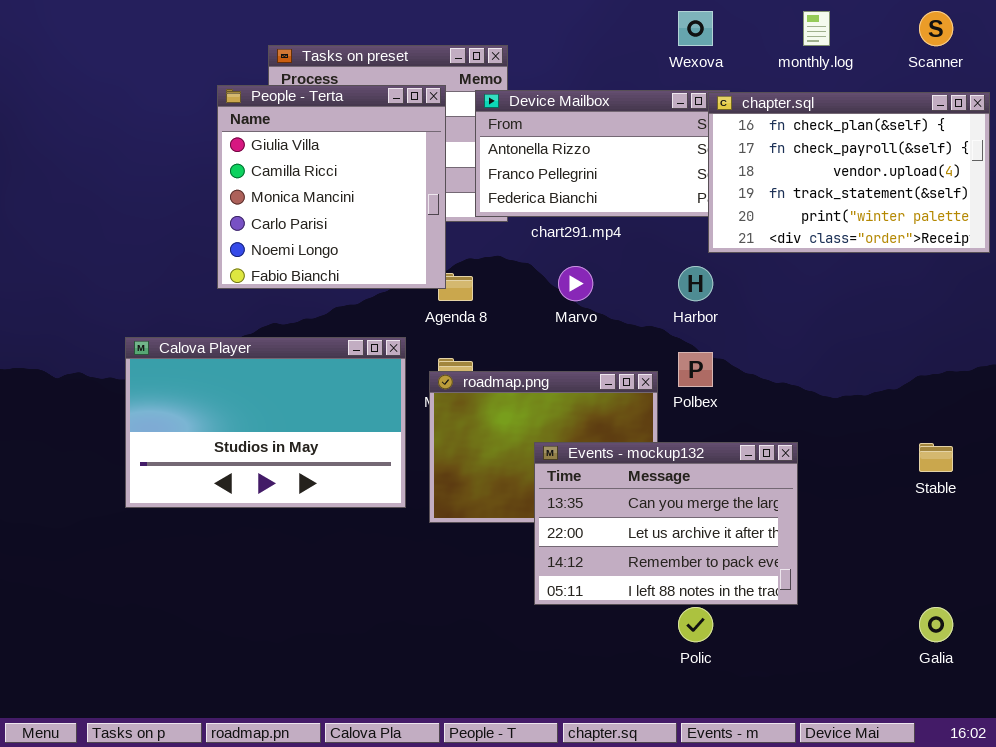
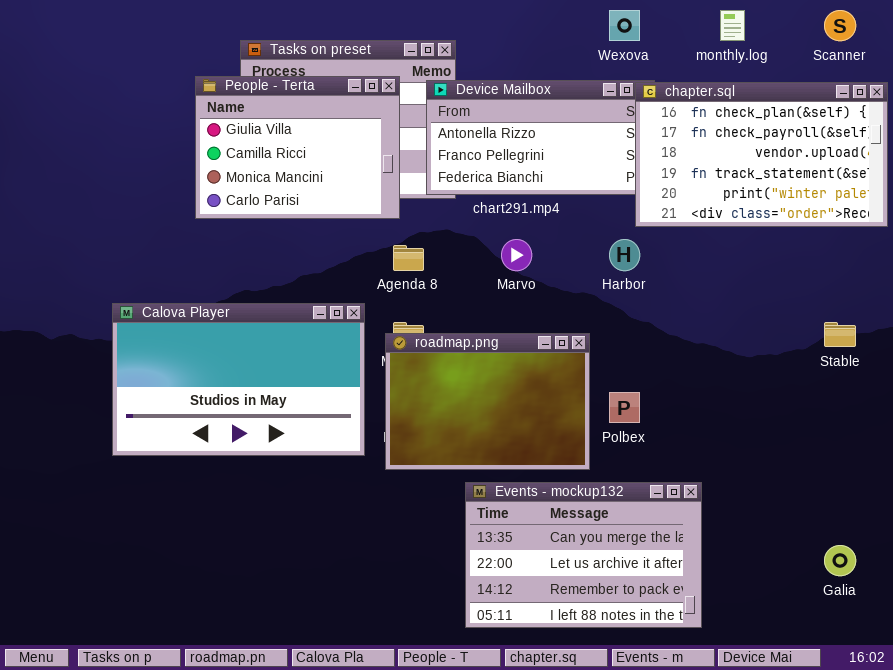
People - Terta: [217,85,446,289] -> [195,76,400,219], resized
Polbex: [678,352,713,387] -> [609,392,640,423], moved
Events - mockup132: [534,442,798,605] -> [465,482,702,628], moved
Stable: [919,443,953,472] -> [824,322,856,347], moved

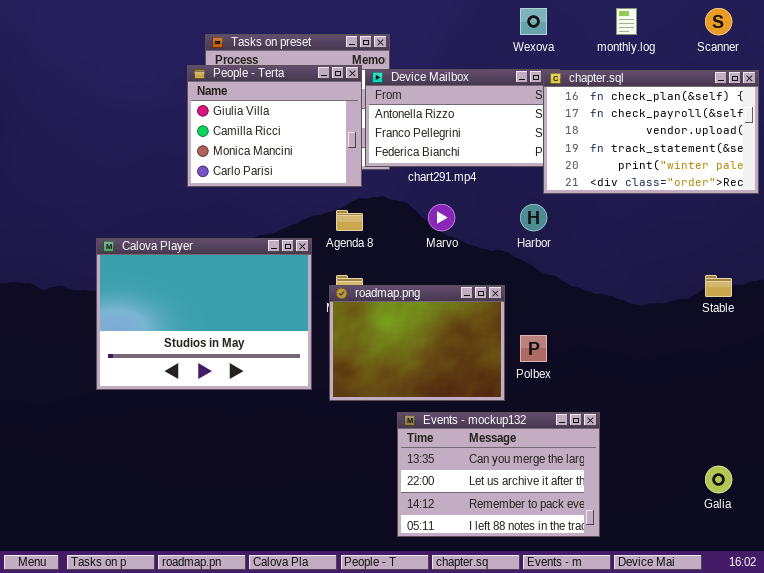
People - Terta: [195,76,400,219] -> [187,65,362,187], moved
Calova Player: [112,303,365,456] -> [96,238,312,390], resized

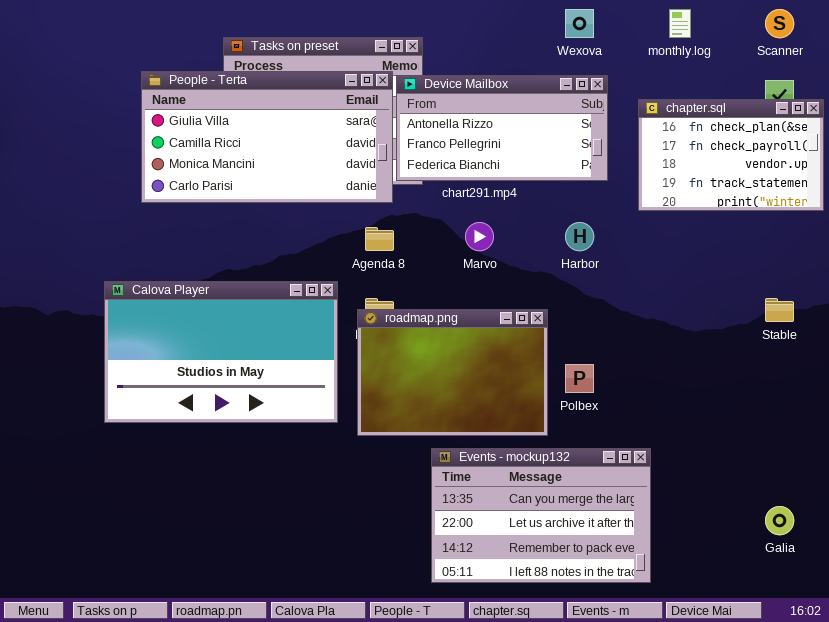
People - Terta: [187,65,362,187] -> [141,71,393,203], resized
chapter.sql: [543,70,759,194] -> [638,99,824,211], resized
Calova Player: [96,238,312,390] -> [104,281,338,423], resized

